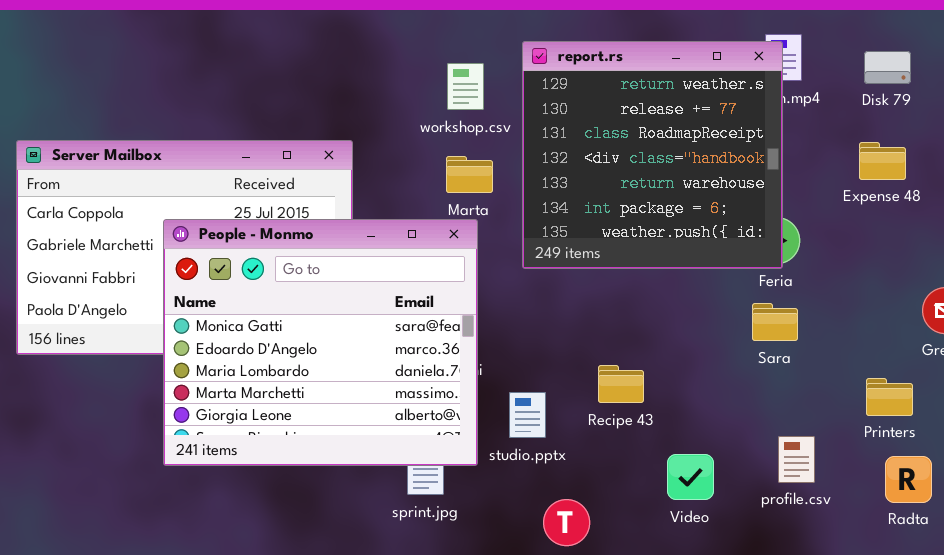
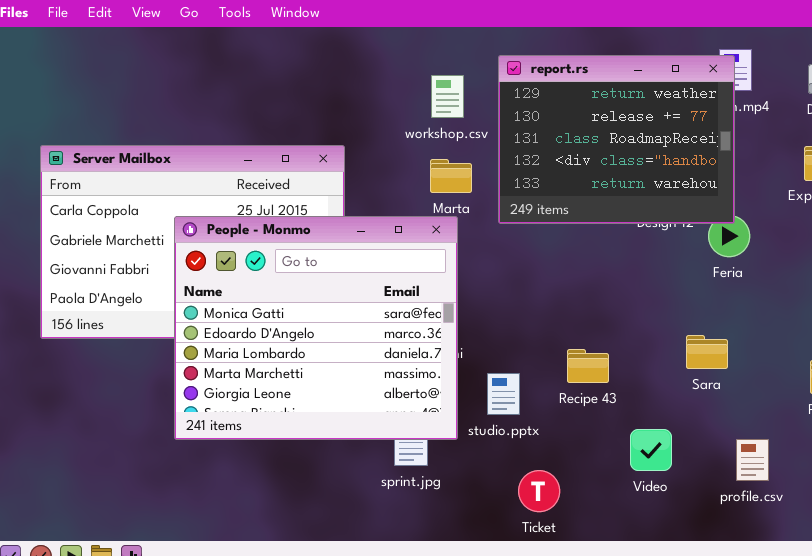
report.rs: [522,41,783,269] -> [498,55,735,224], resized
Sara: [752,303,798,341] -> [686,335,728,369], moved
profile.csv: [778,436,815,483] -> [736,439,769,481], moved

